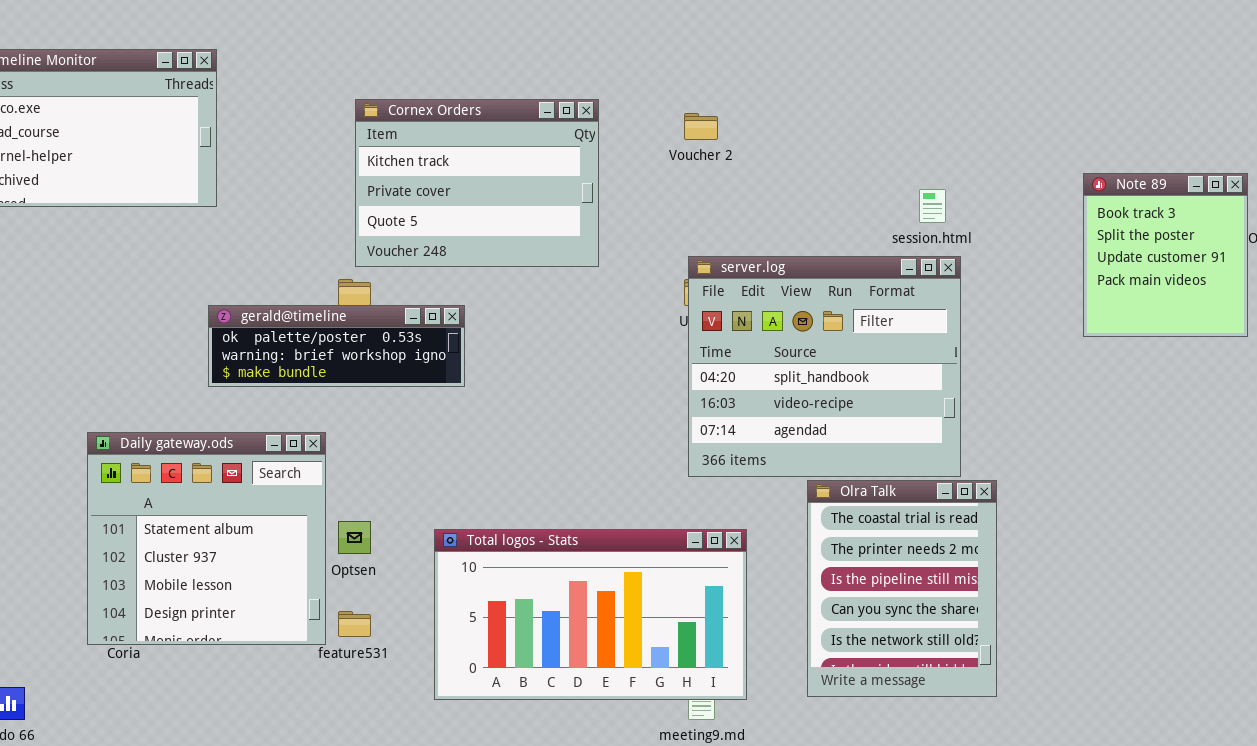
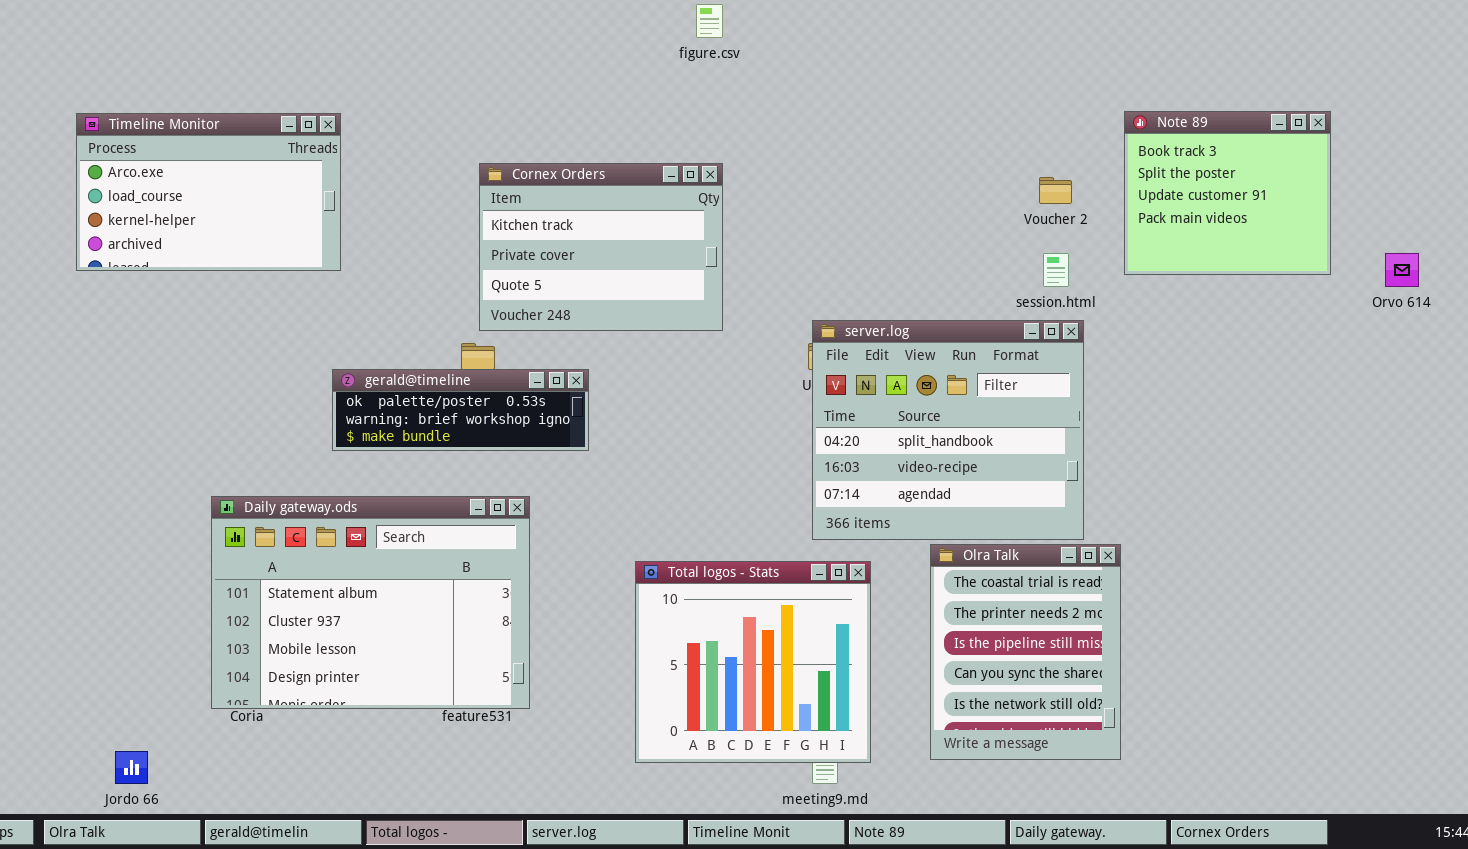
Voucher 2: [684,113,718,140] -> [1039,177,1072,204], moved
Note 89: [1083,173,1248,337] -> [1124,111,1331,275], moved, resized
Daily gateway.ods: [87,432,326,645] -> [211,496,530,709], resized
Total logos - Stats: [434,529,747,700] -> [635,561,871,763], resized

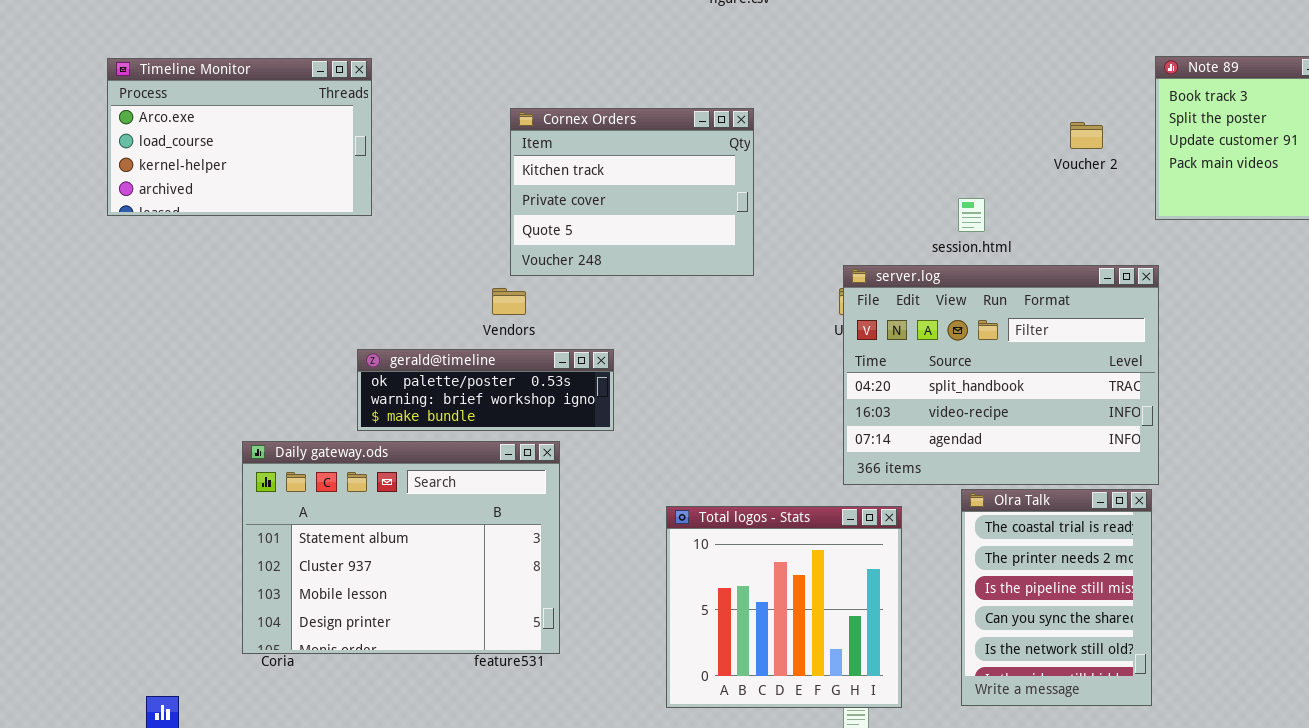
session.html: [1043,253,1069,287] -> [958,198,985,232], moved
server.log: [812,320,1084,540] -> [843,265,1159,485], resized
gerald@timeline: [332,369,589,451] -> [357,349,614,431], moved

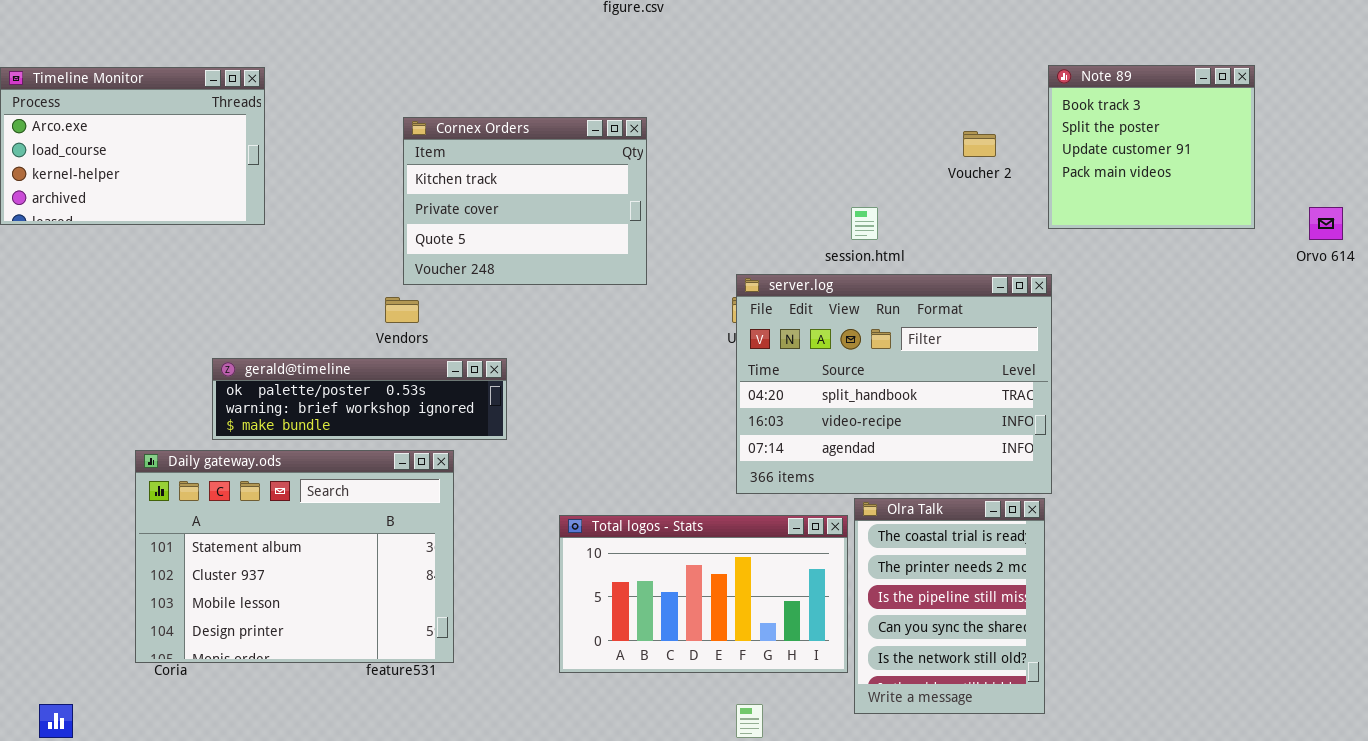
gerald@timeline: [357,349,614,431] -> [212,358,507,440], resized
Total logos - Stats: [666,506,902,708] -> [559,515,848,673], resized

